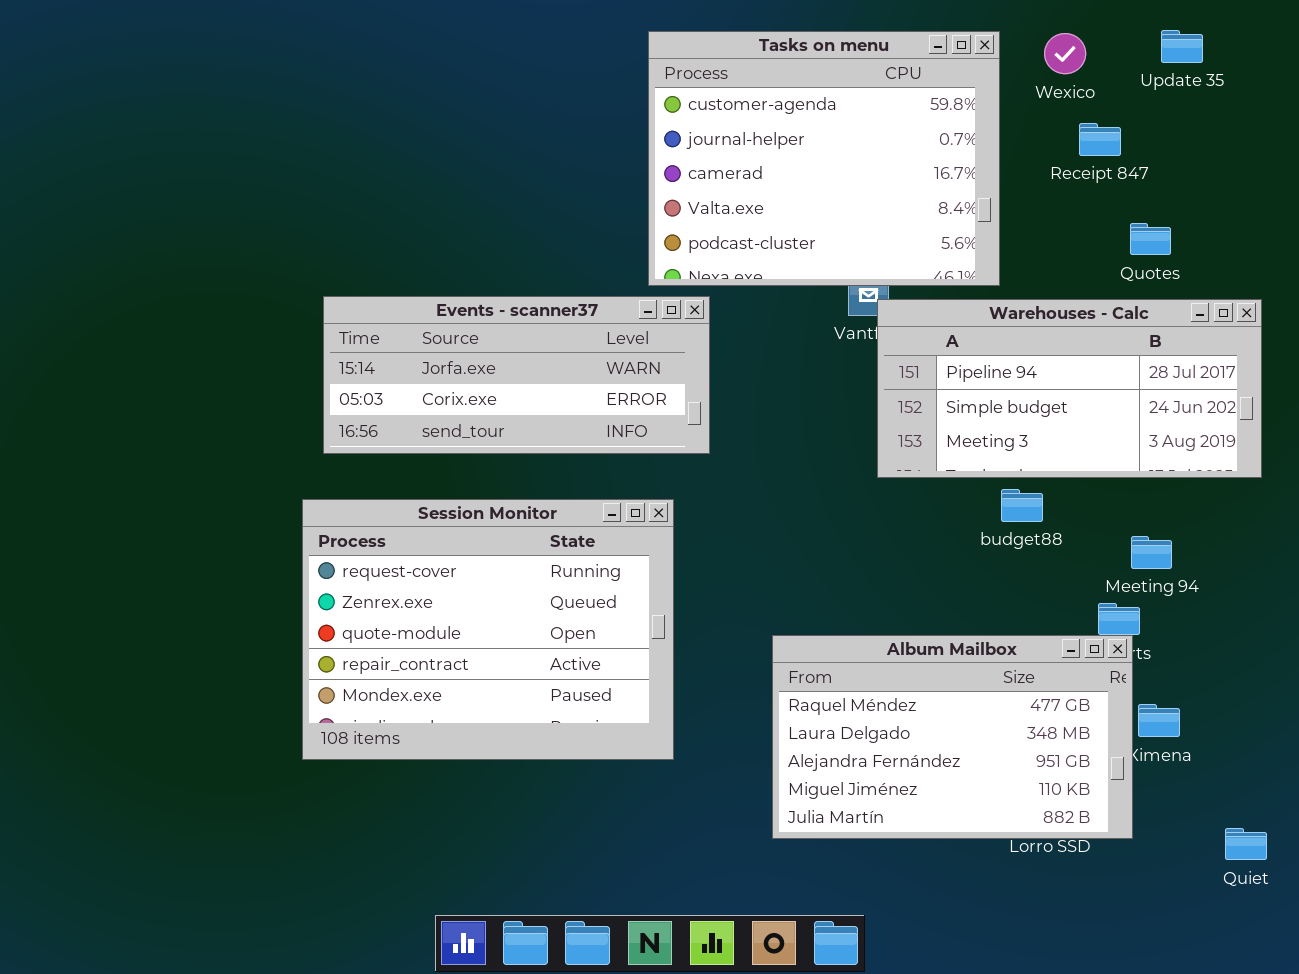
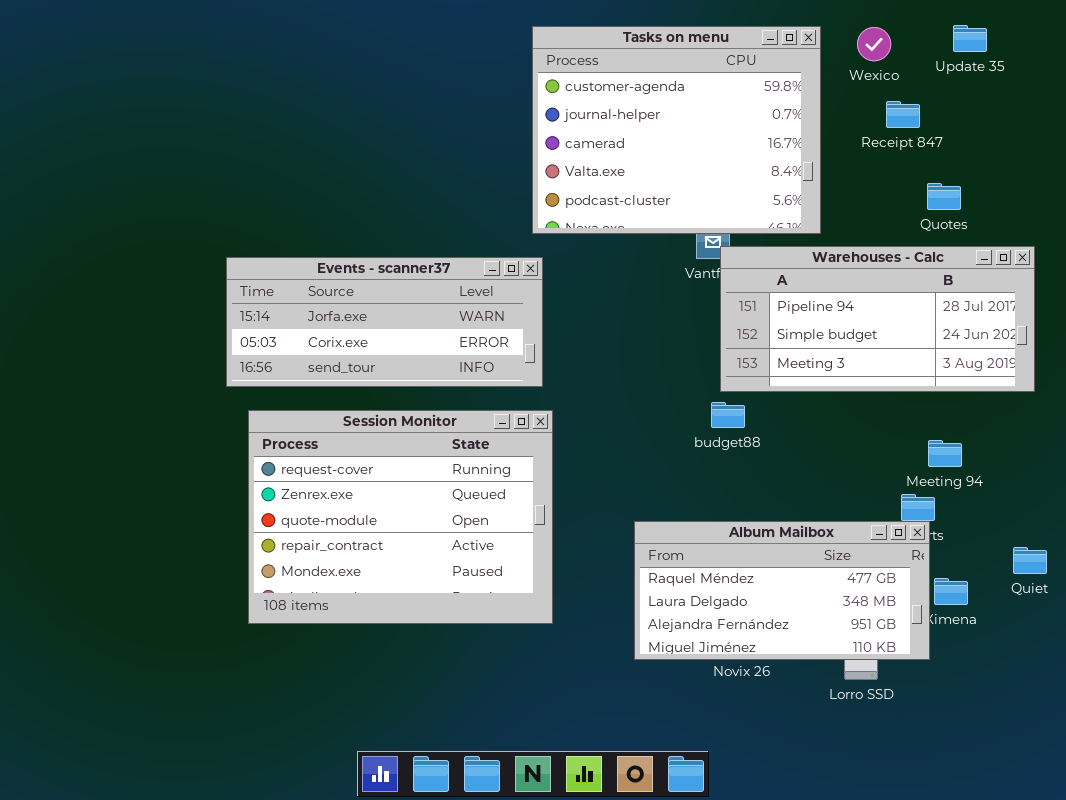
Events - scanner37: [323,296,710,454] -> [226,257,543,387], moved
budget88: [1001,489,1043,522] -> [711,402,745,428], moved
Album Mailbox: [772,635,1133,839] -> [634,521,930,660], resized
Quiet: [1225,828,1267,860] -> [1013,547,1047,574], moved

